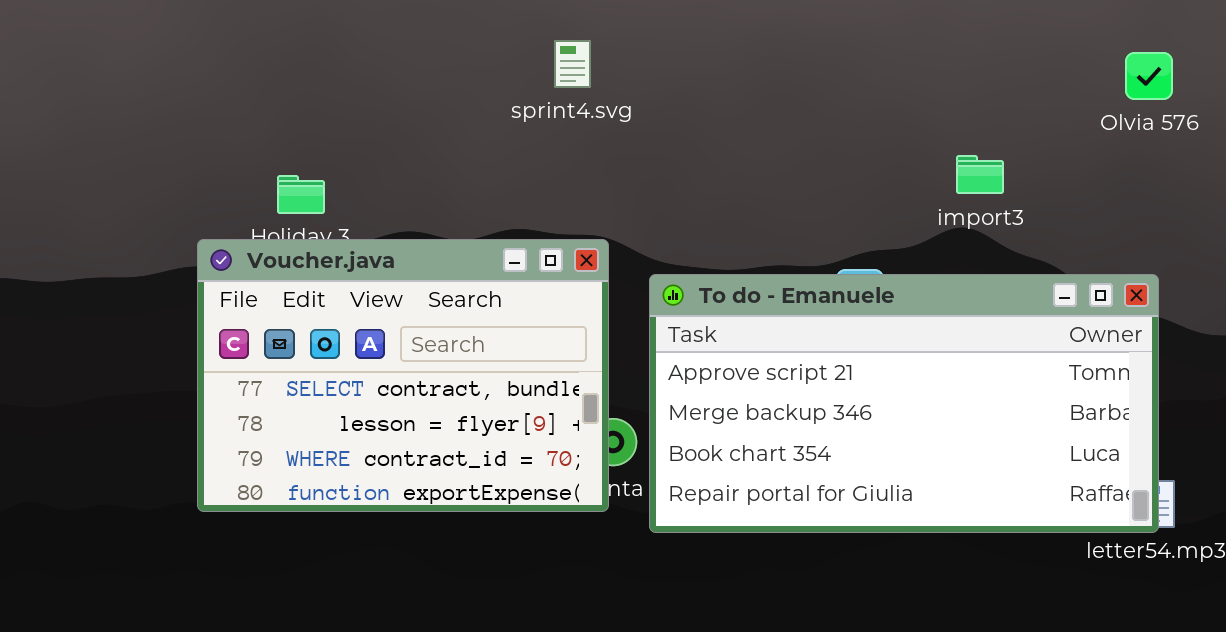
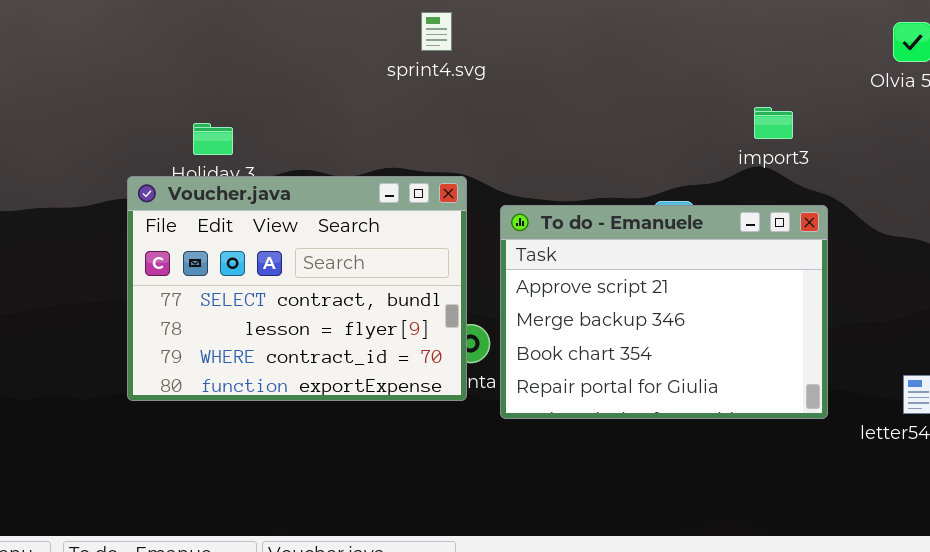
To do - Emanuele: [649,274,1159,533] -> [500,205,828,419], resized

